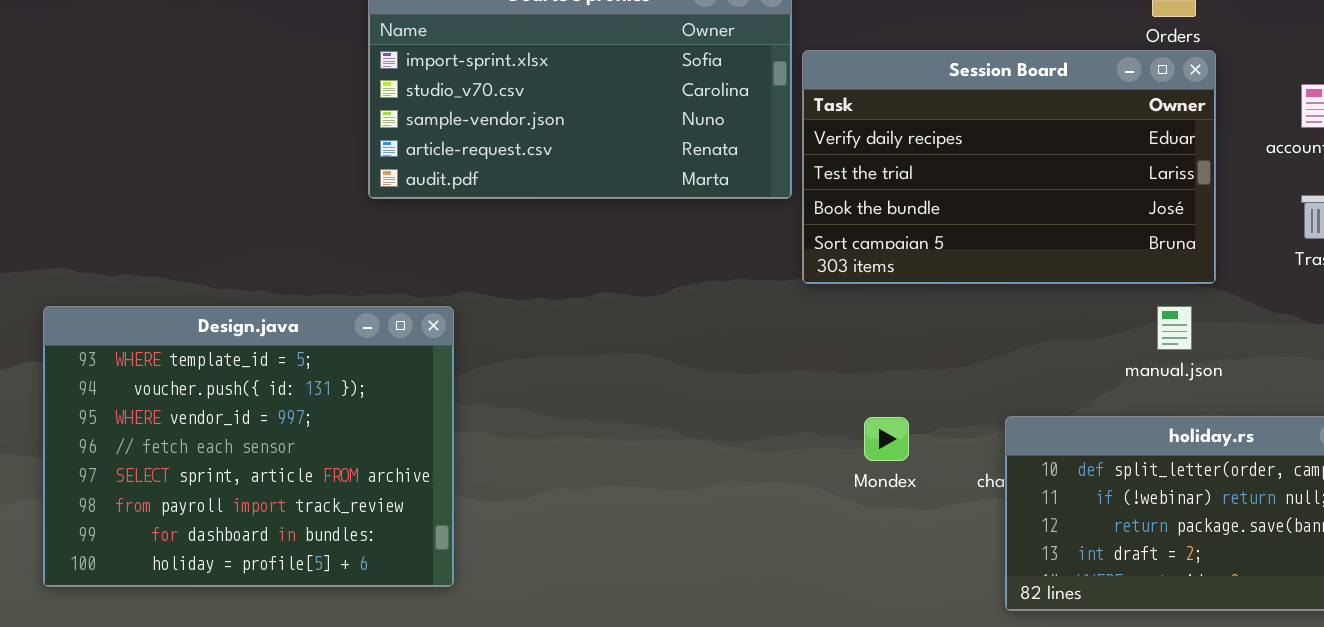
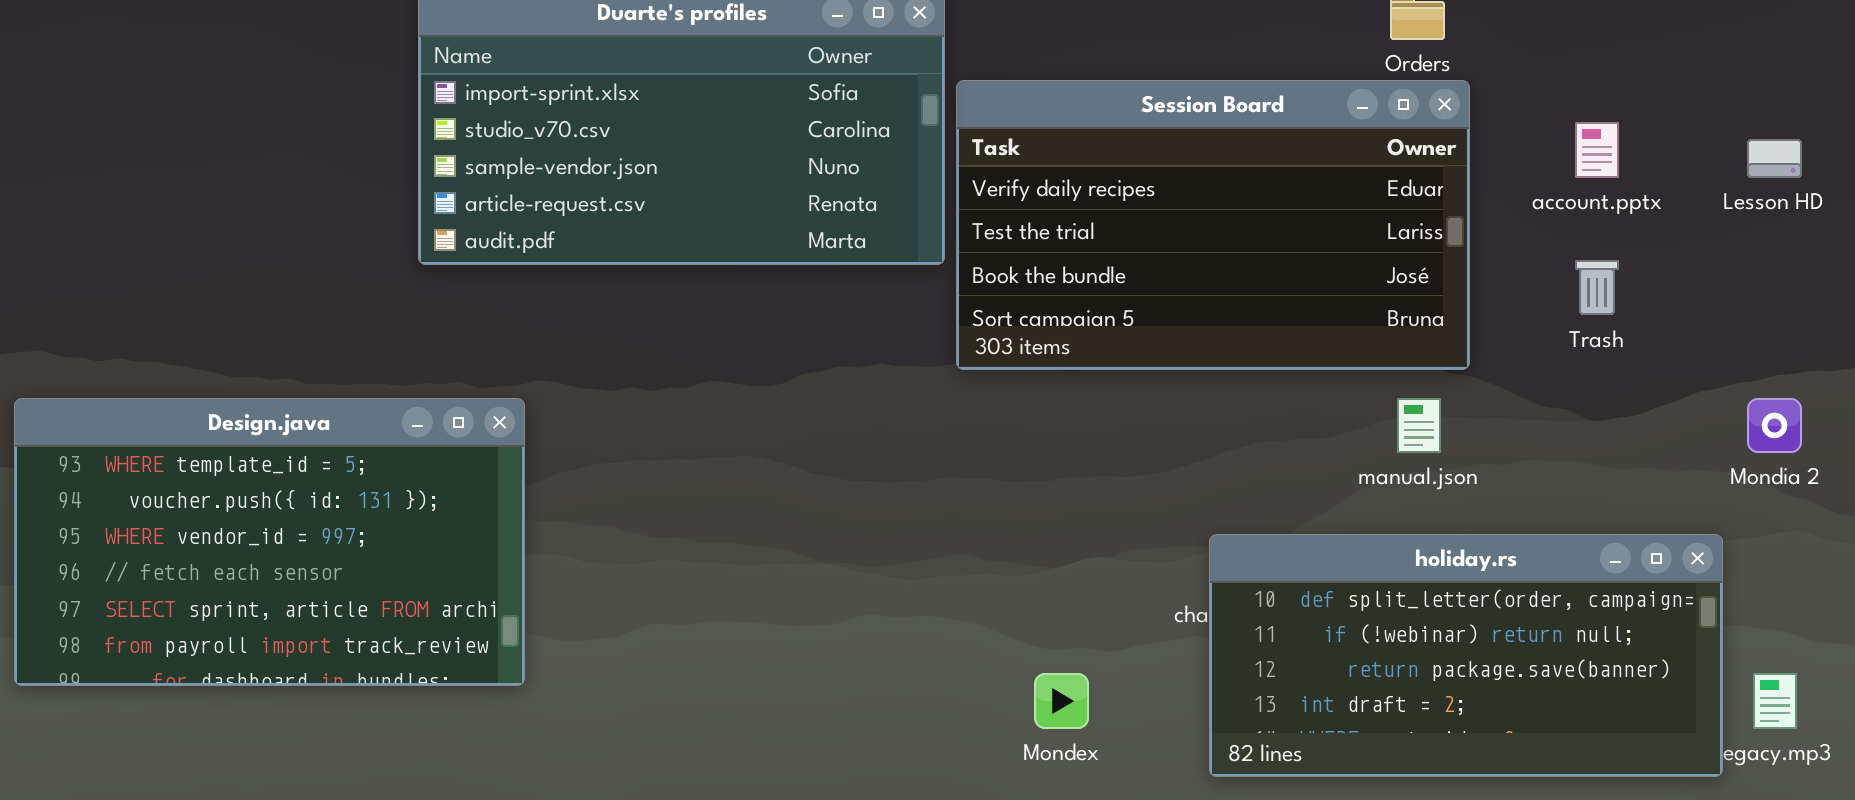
Design.java: [43,306,454,587] -> [14,398,525,686], resized
Mondex: [864,417,909,461] -> [1034,673,1089,729], moved

